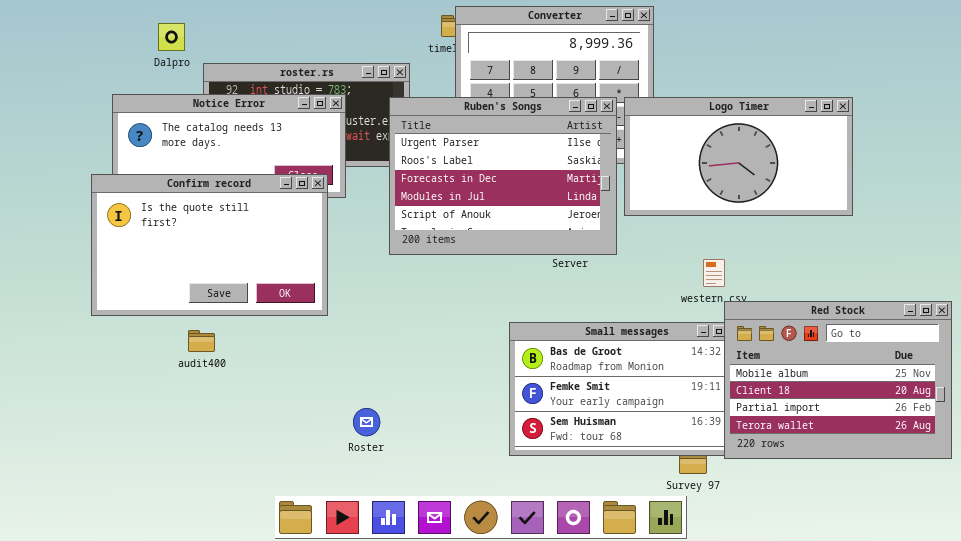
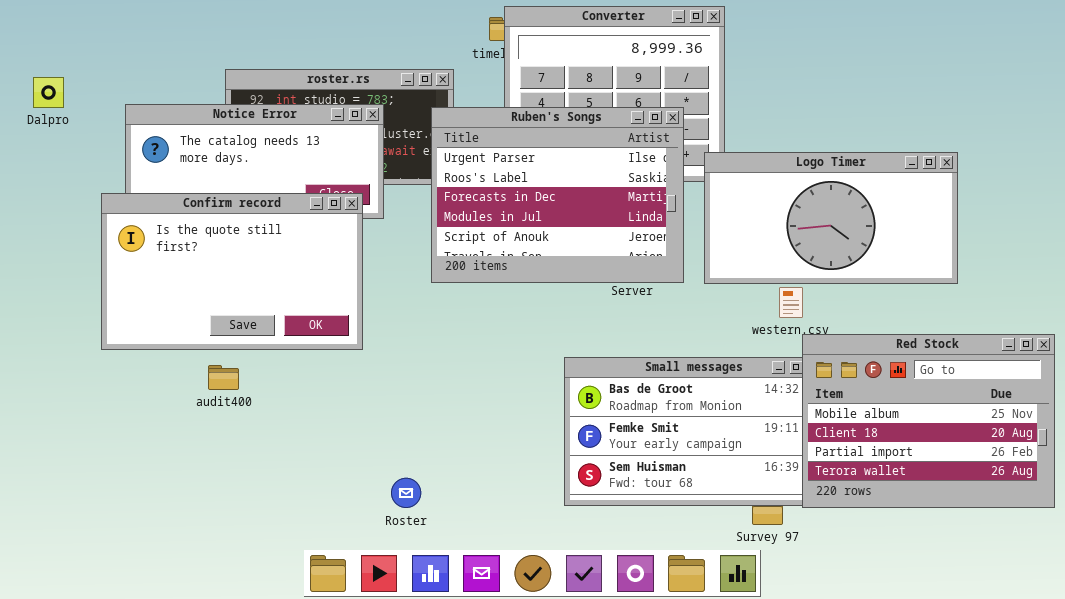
Dalpro: [158,23,185,51] -> [33,77,64,108], moved
Logo Timer: [624,97,853,216] -> [704,152,958,284], moved
Roster: [353,408,380,436] -> [391,478,421,508], moved

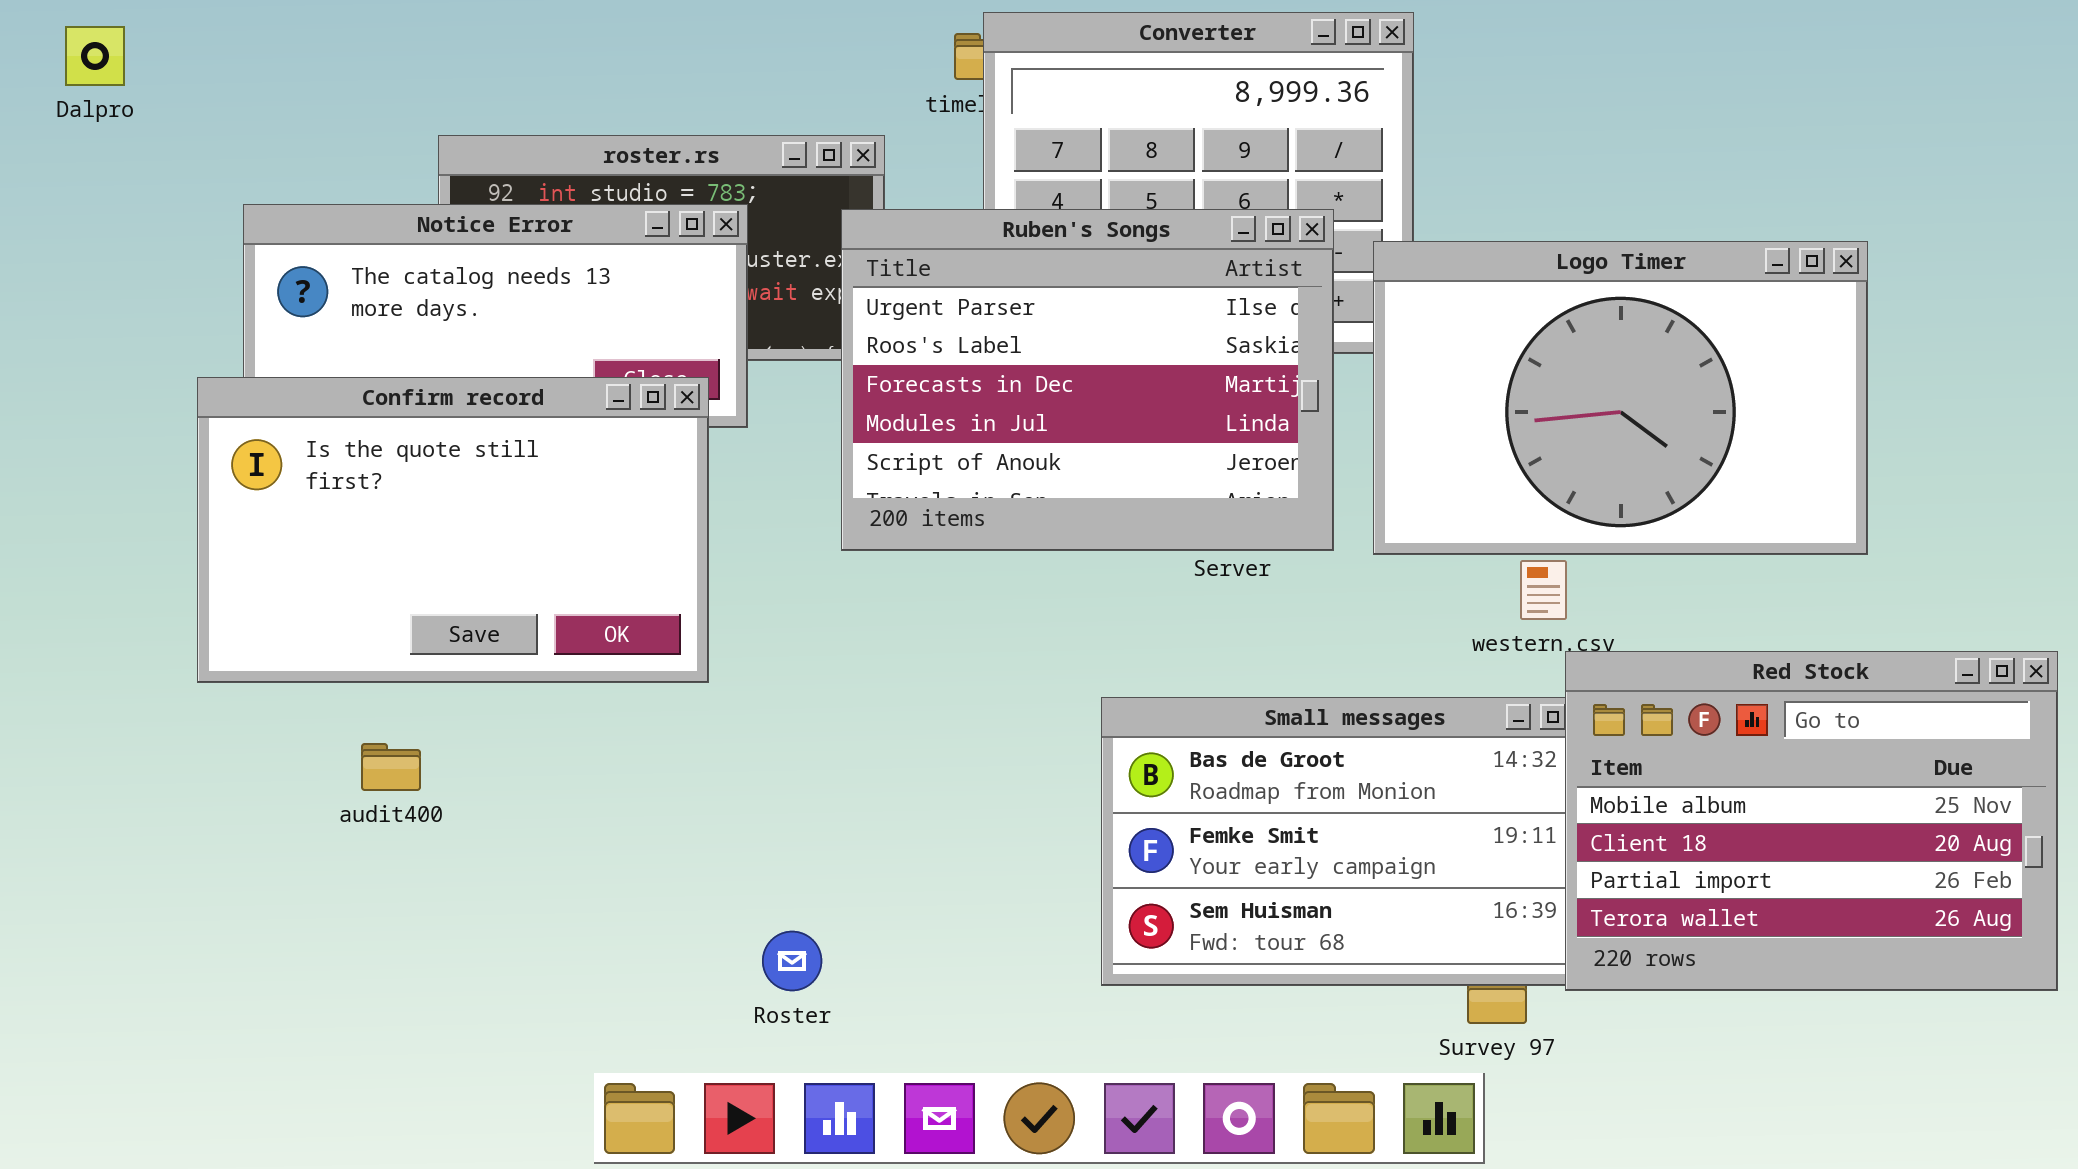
Dalpro: [33,77,64,108] -> [65,26,125,86], moved
Logo Timer: [704,152,958,284] -> [1373,241,1868,555], resized
audit400: [208,365,239,390] -> [361,743,421,791], moved

